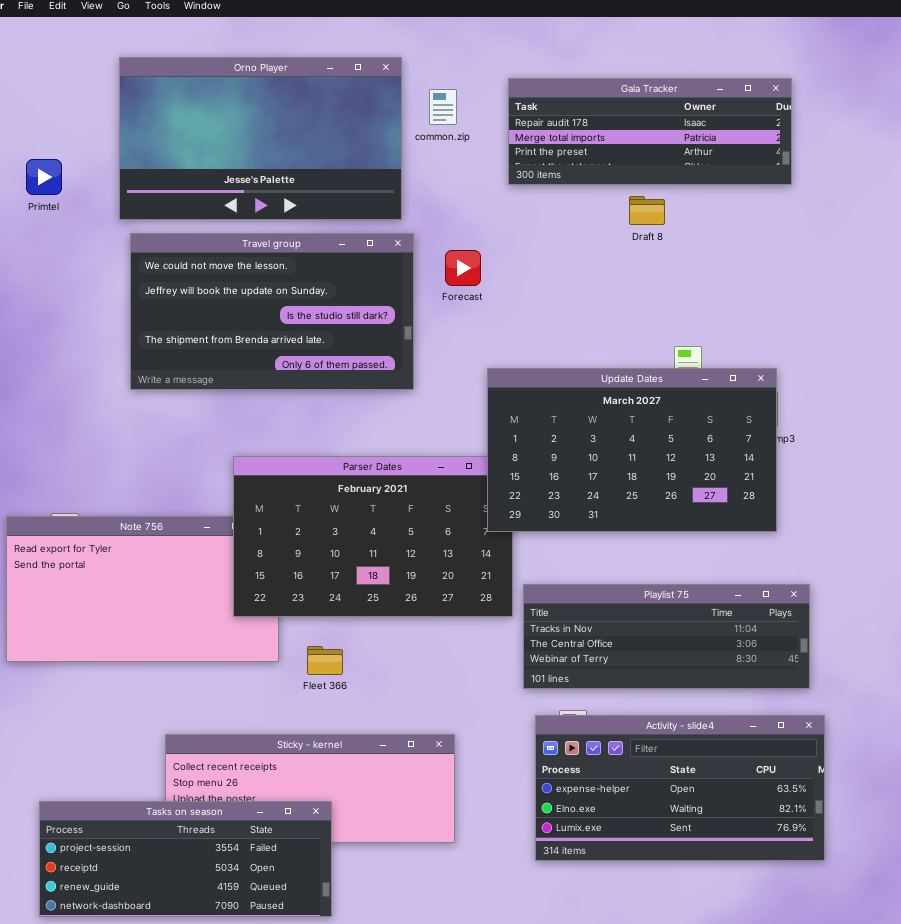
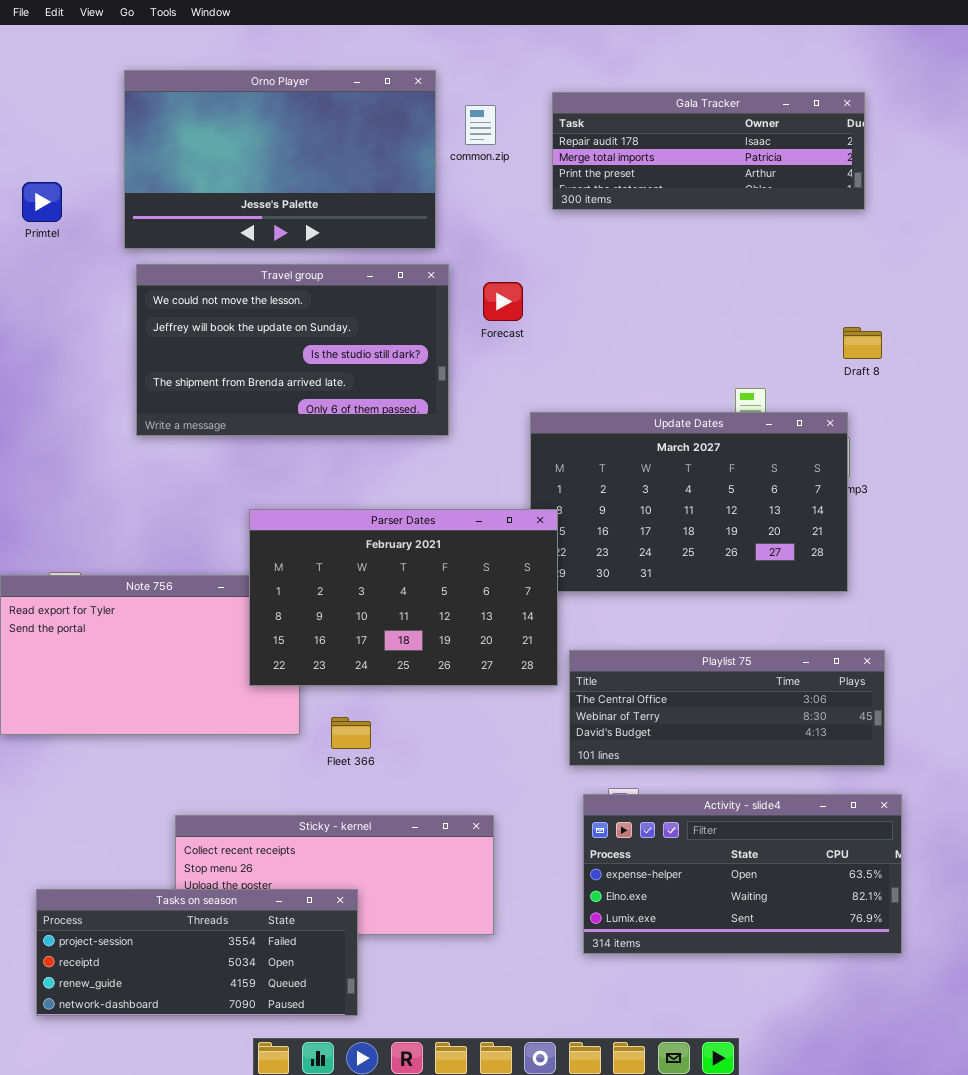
Draft 8: [629,196,665,225] -> [843,327,882,359], moved
Parser Dates: [233,456,513,617] -> [249,509,558,686], raised
Playlist 75: [523,584,810,689] -> [569,650,885,766], scrolled down 1 row

